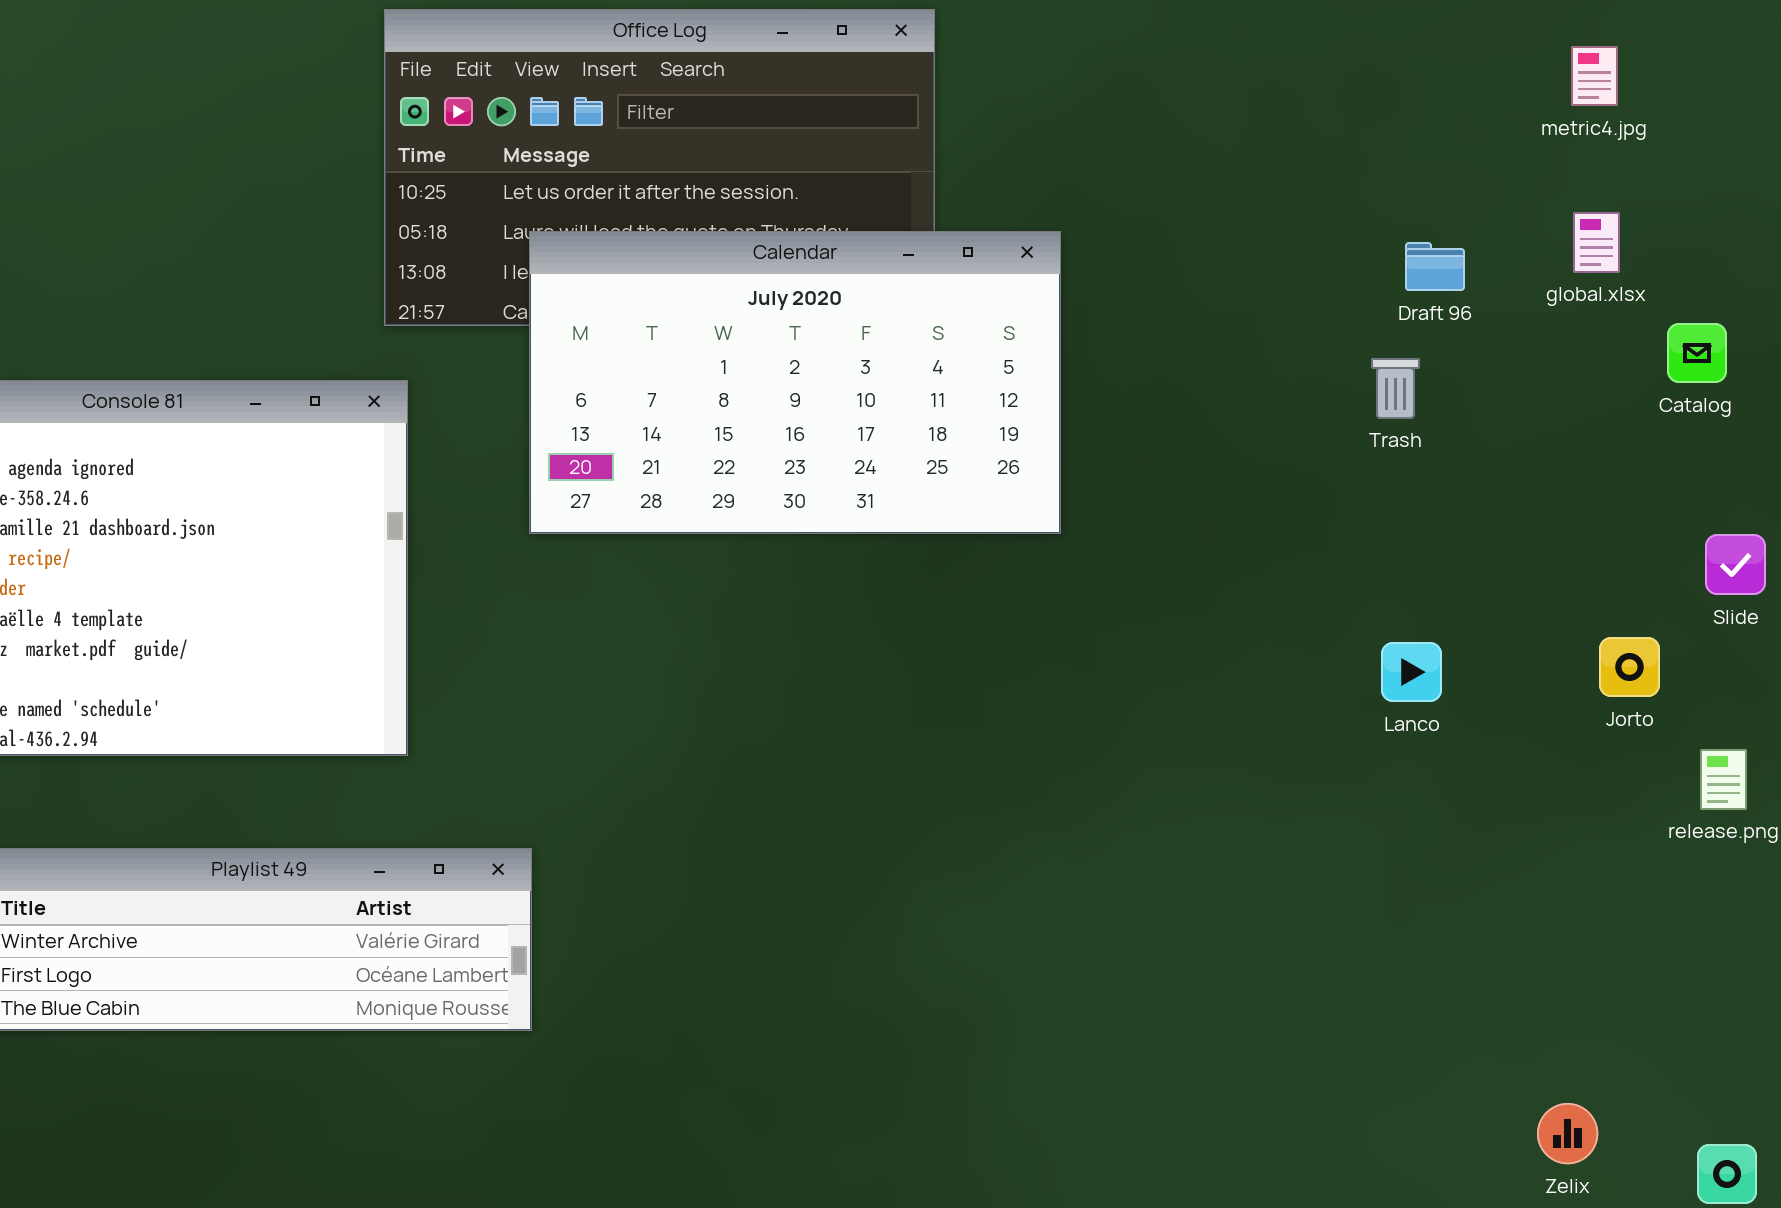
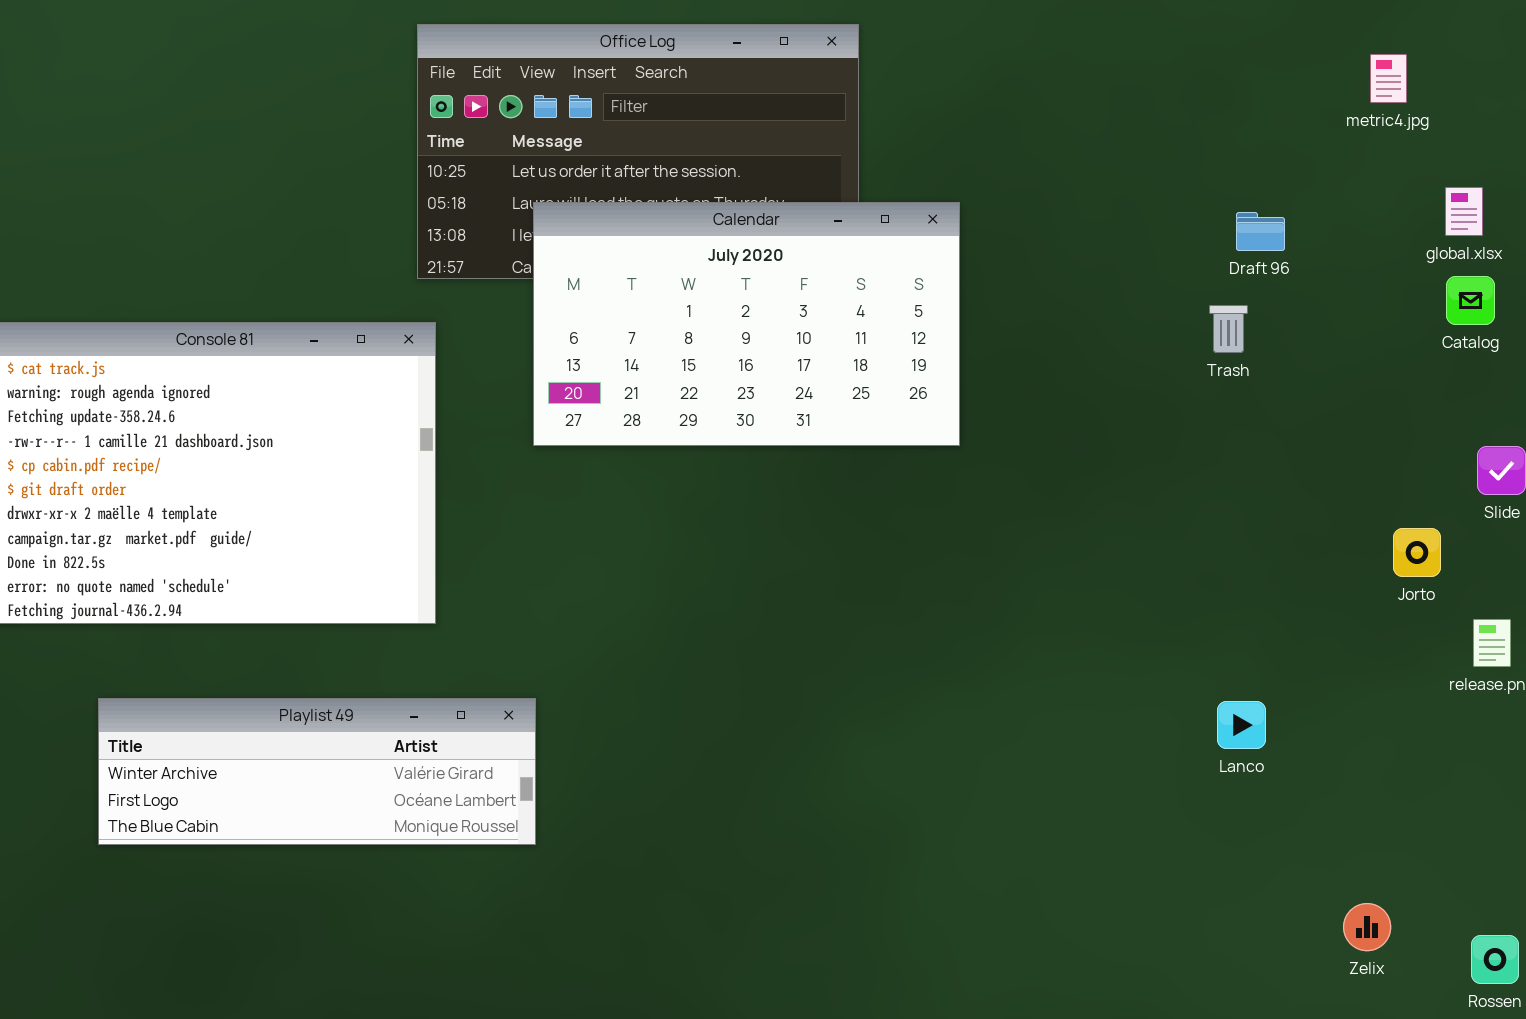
global.xlsx: [1573,212,1620,273] -> [1445,187,1483,236], moved
Lanco: [1381,642,1442,702] -> [1217,701,1266,749], moved

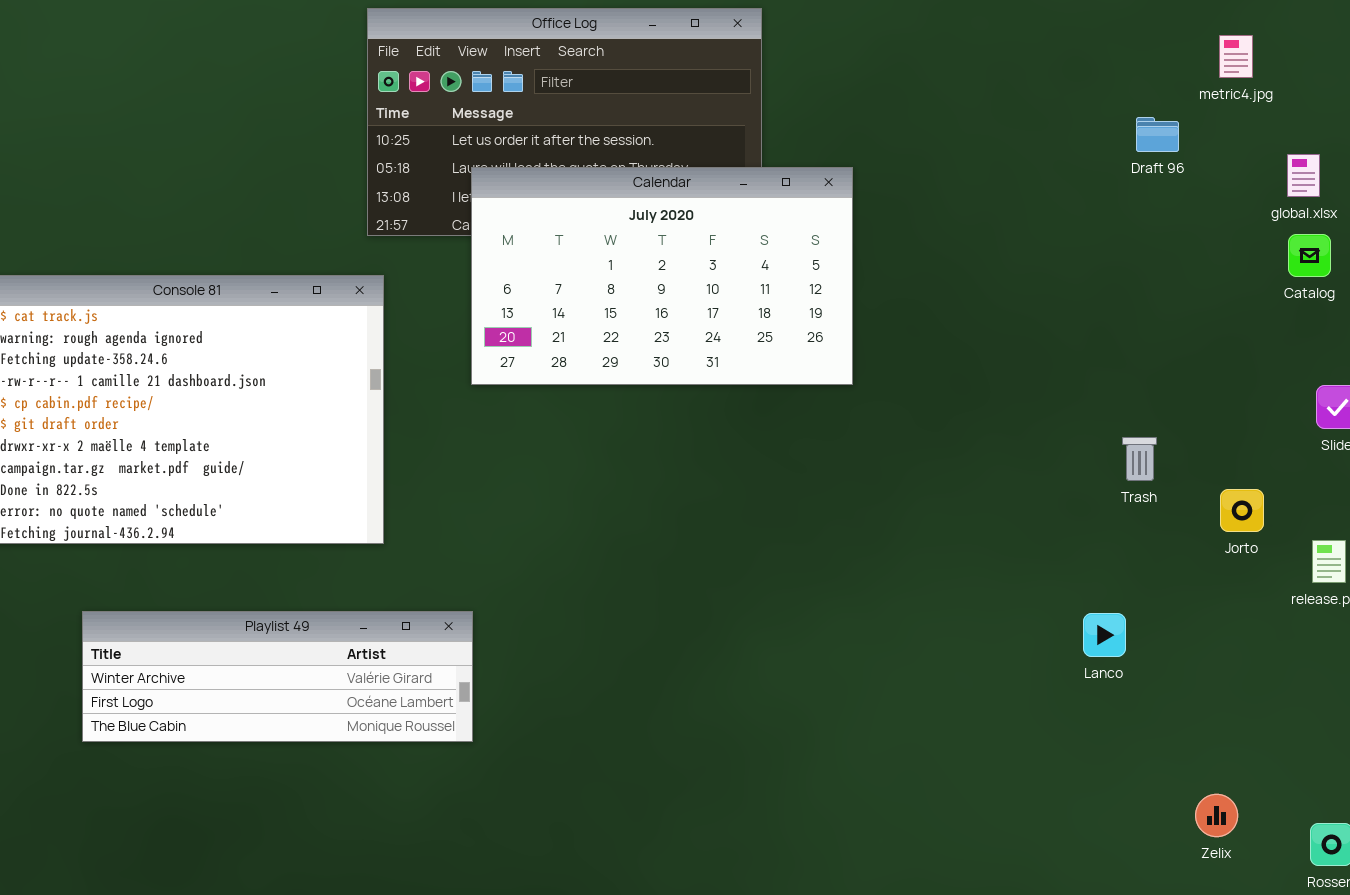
Draft 96: [1236,212,1285,251] -> [1136,117,1179,152], moved
Trash: [1209,305,1248,353] -> [1122,437,1157,481], moved
Jorto: [1393,528,1441,577] -> [1220,489,1264,532], moved

